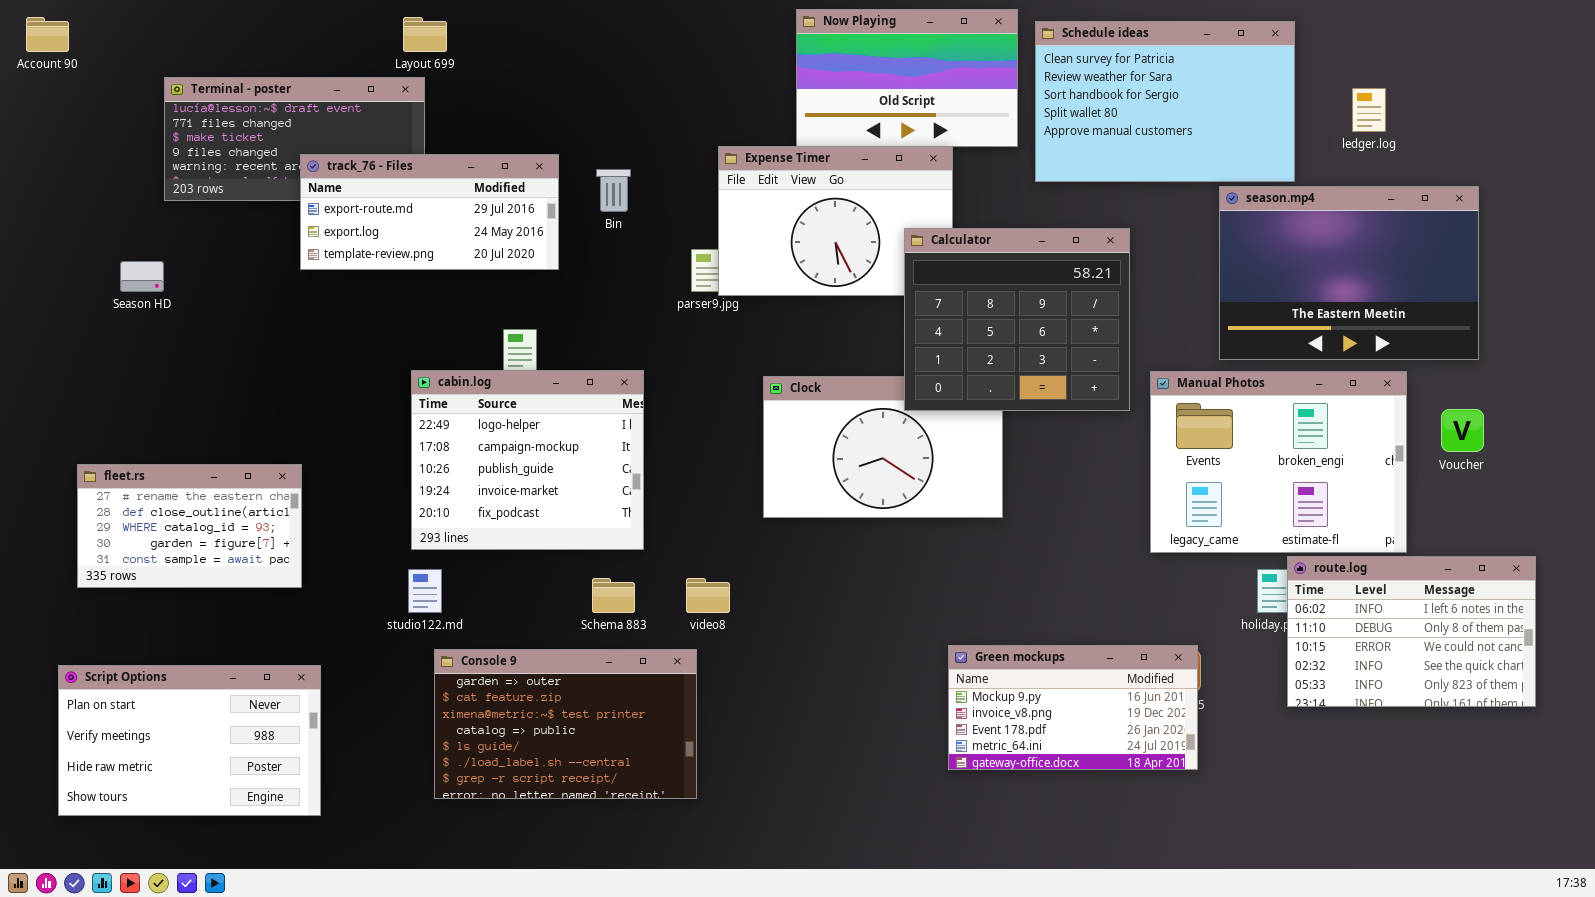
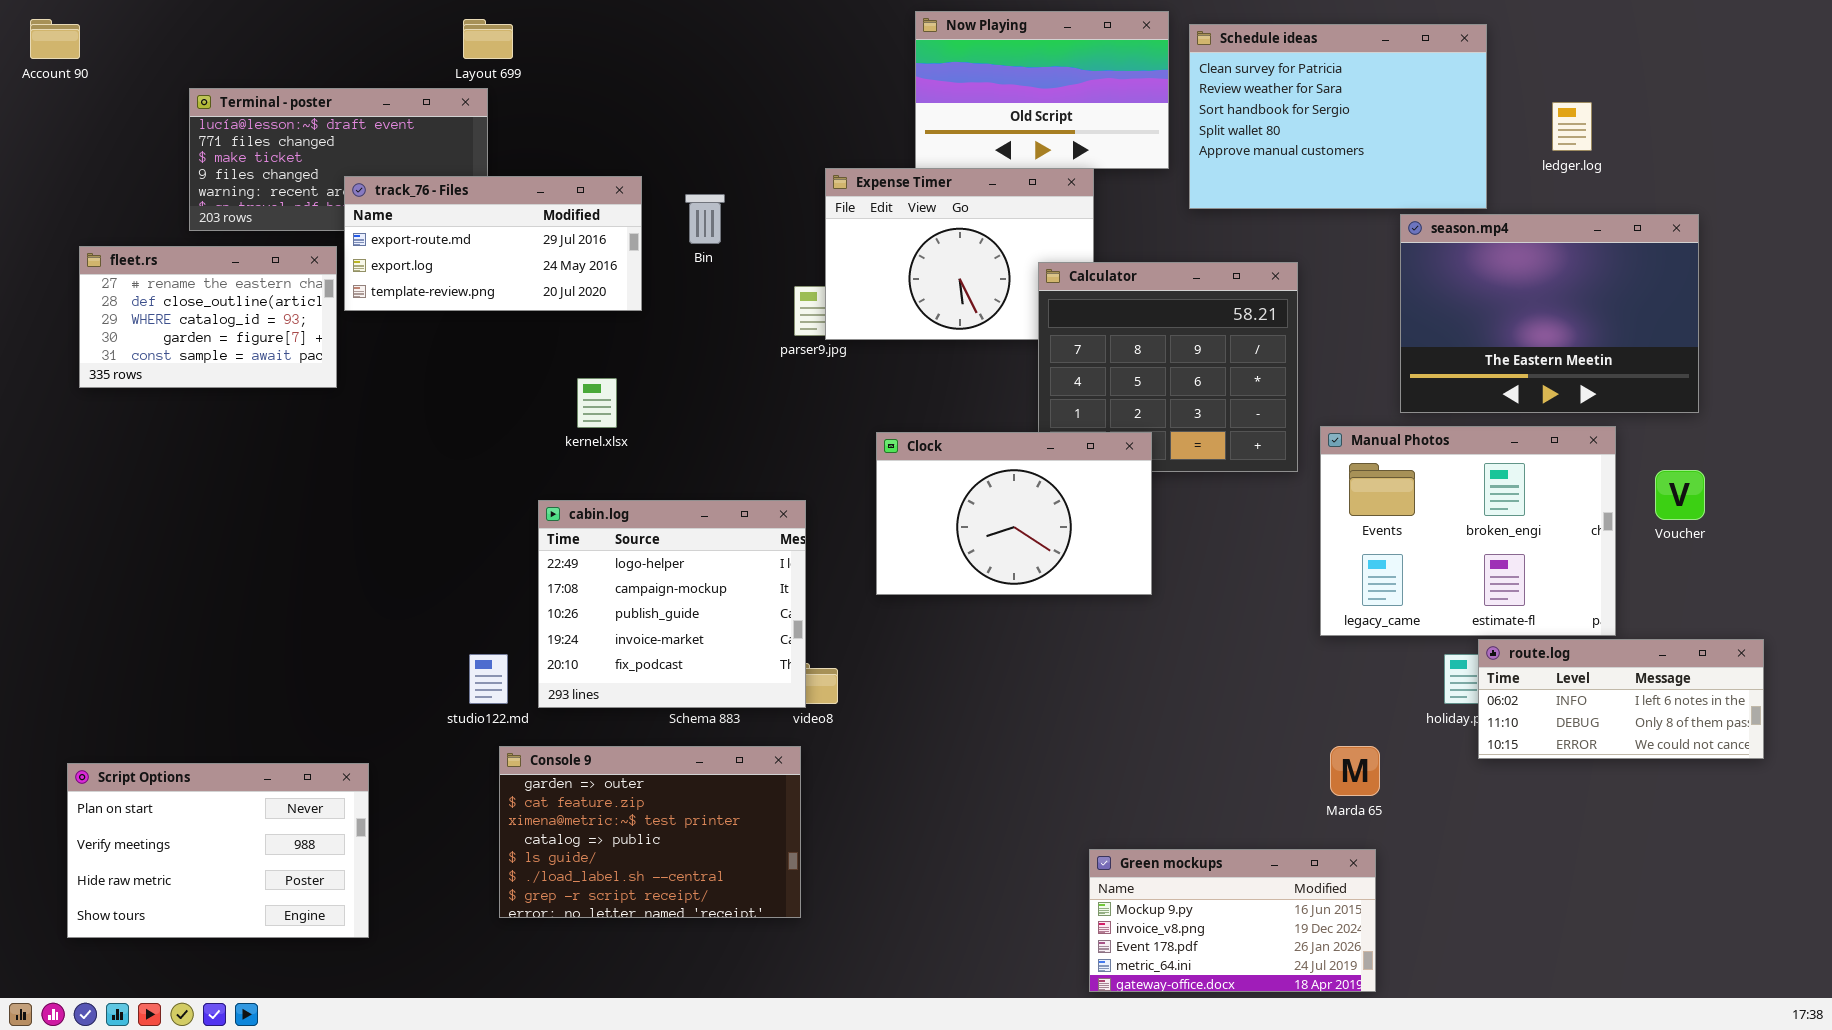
cabin.log: [411,370,644,550] -> [538,500,806,708], moved
Clock: [763,376,1003,518] -> [876,432,1152,595], raised
fleet.rs: [77,464,302,588] -> [79,246,337,388], moved
route.log: [1287,556,1536,707] -> [1478,639,1764,759], resized
Green mockups: [948,645,1198,770] -> [1089,849,1376,992], moved

